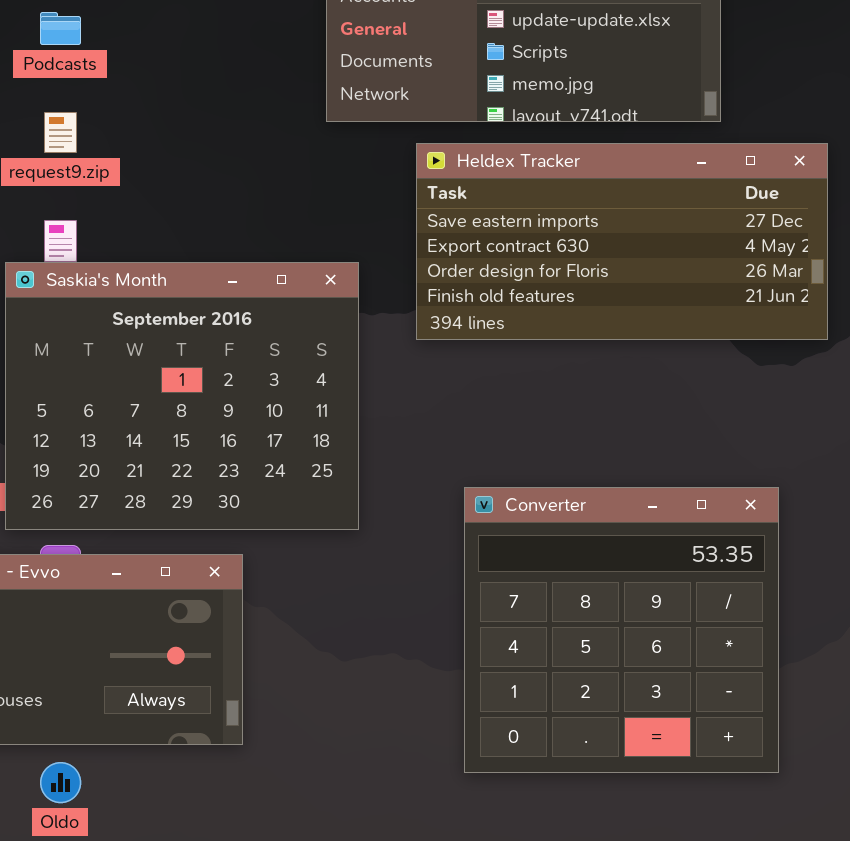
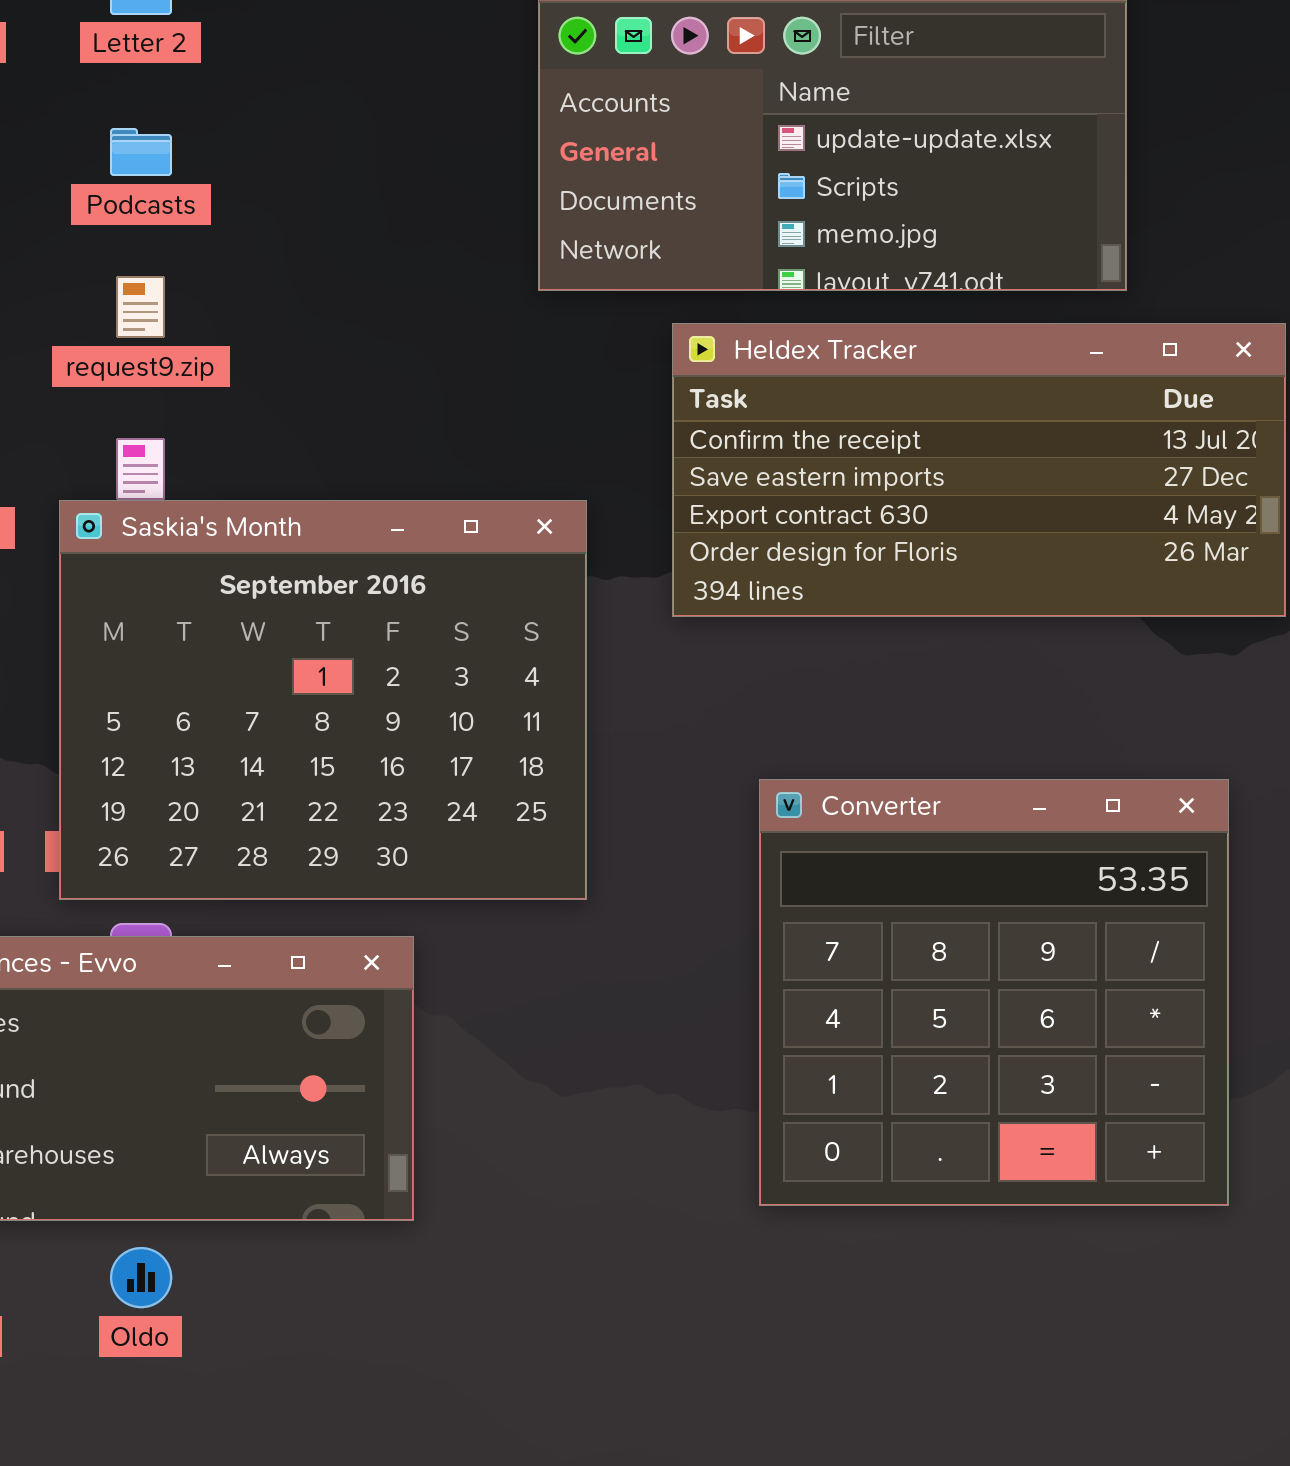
Heldex Tracker: [416,143,828,340] -> [672,323,1286,617], scrolled up 1 row
Converter: [464,487,779,773] -> [759,779,1229,1206], moved

